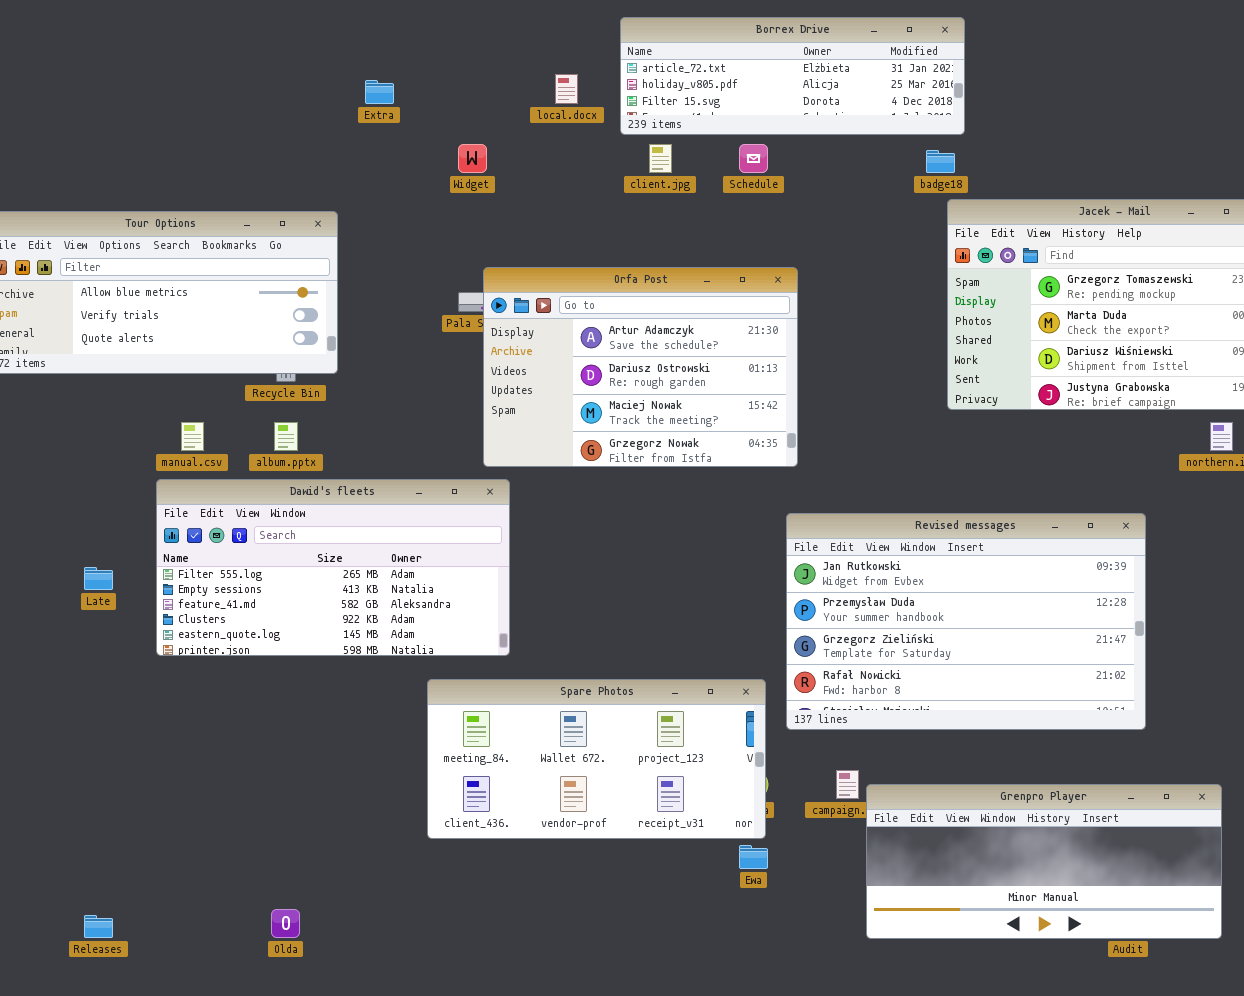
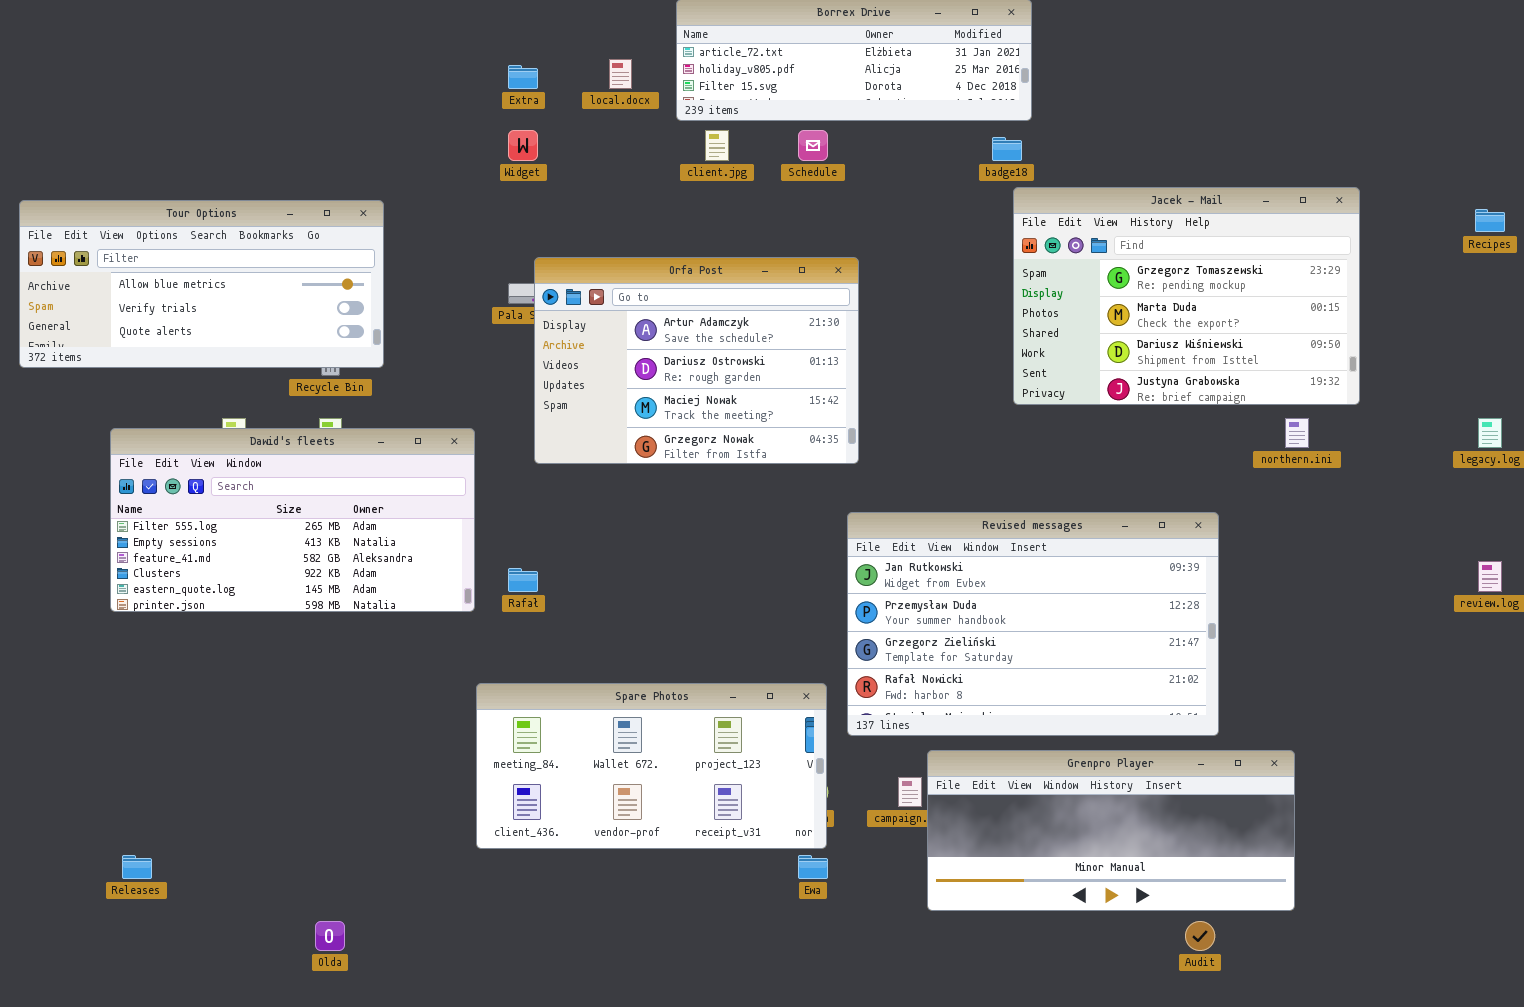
Extra: [365,80,394,104] -> [508,65,538,89], moved
Dawid's fleets: [156,479,510,656] -> [110,428,475,612], moved
Grenpro Player: [866,784,1222,939] -> [927,750,1295,911], moved
Releases: [84,915,113,938] -> [122,855,152,879], moved

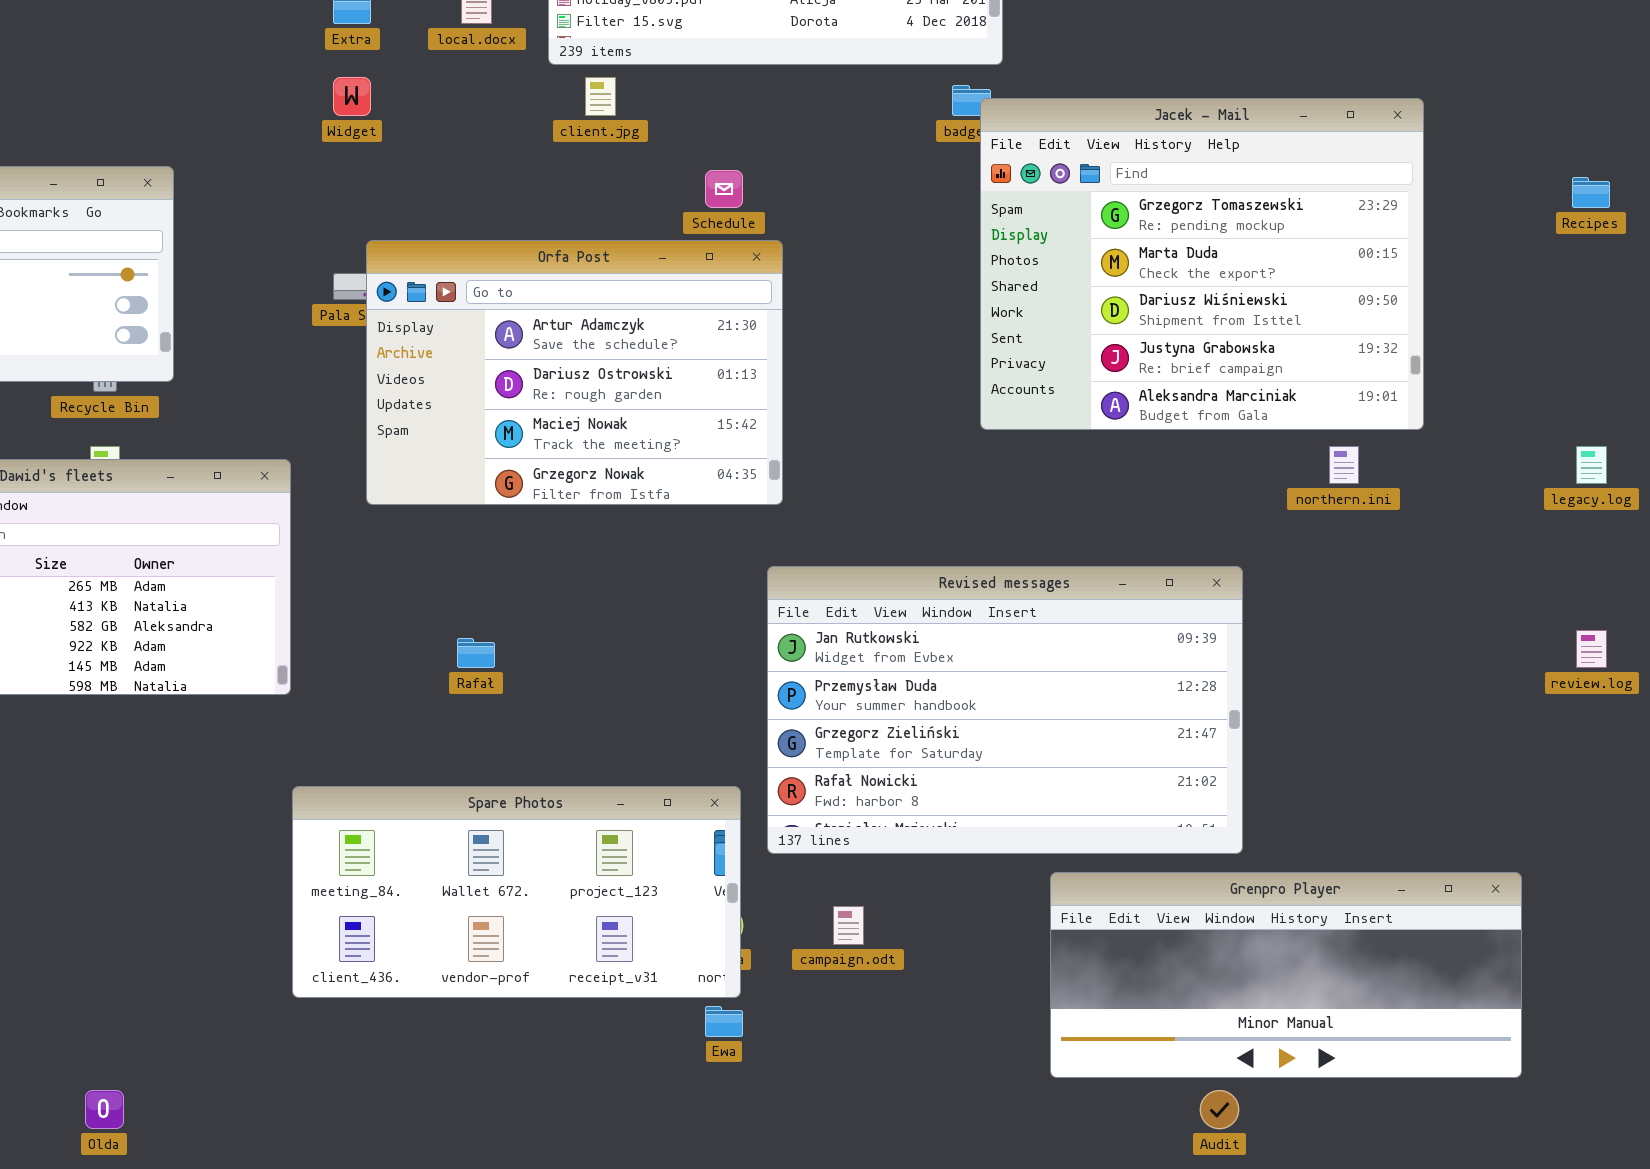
Schedule: [798,130,828,161] -> [705,170,743,208], moved
Jacek - Mail: [1013,187,1360,405] -> [980,98,1424,430], resized
Rafał: [508,568,538,592] -> [457,638,495,668], moved
Grenpro Player: [927,750,1295,911] -> [1050,872,1522,1078], moved

